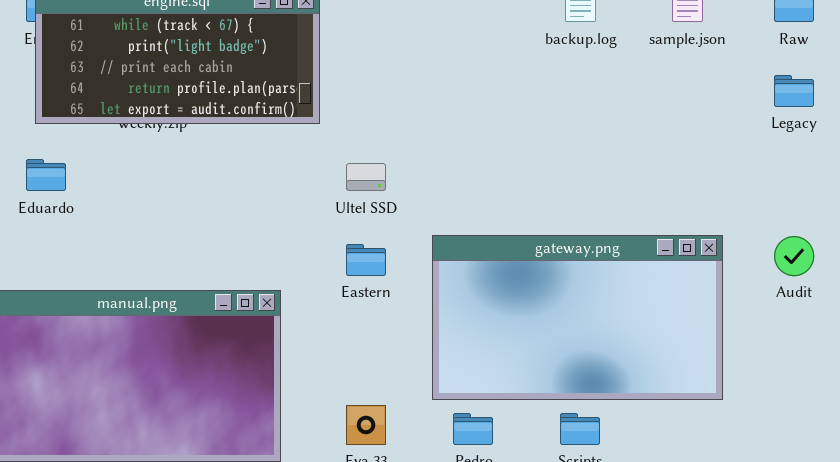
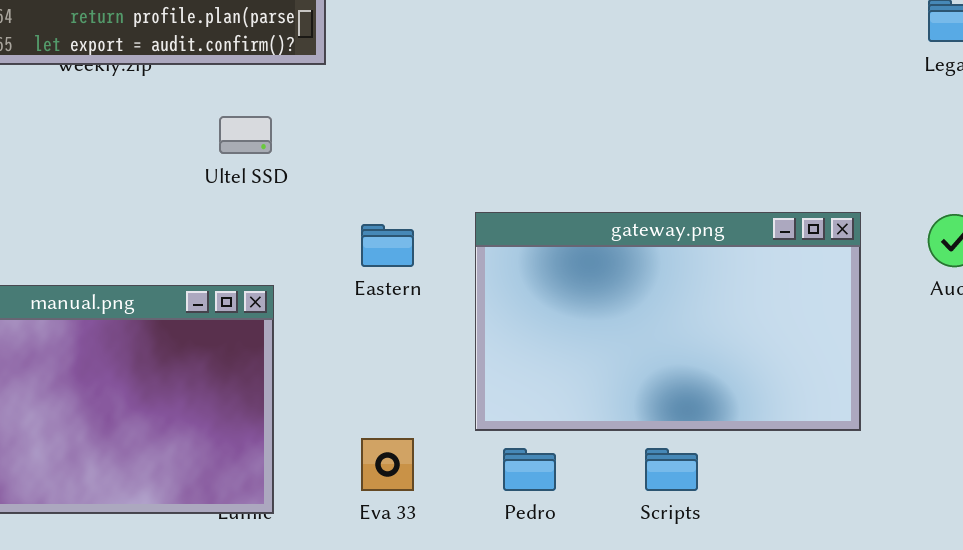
Ultel SSD: [346,163,386,191] -> [219,116,272,154], moved

